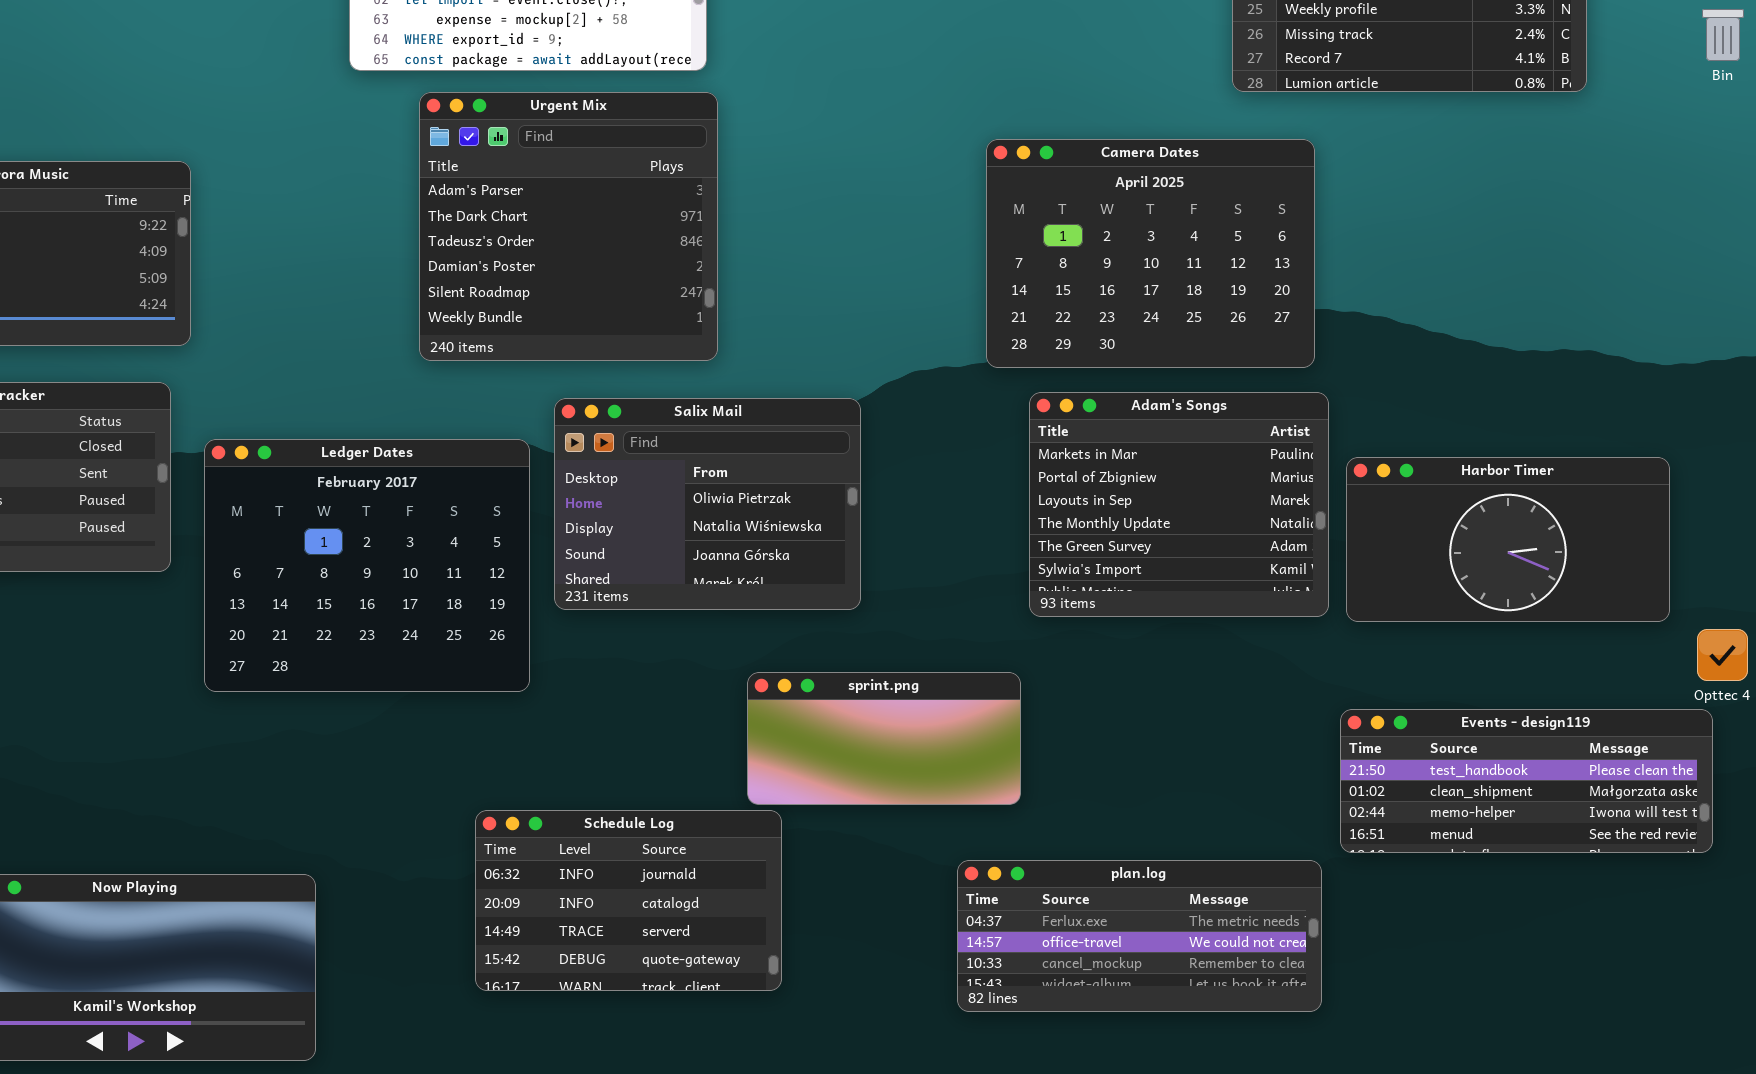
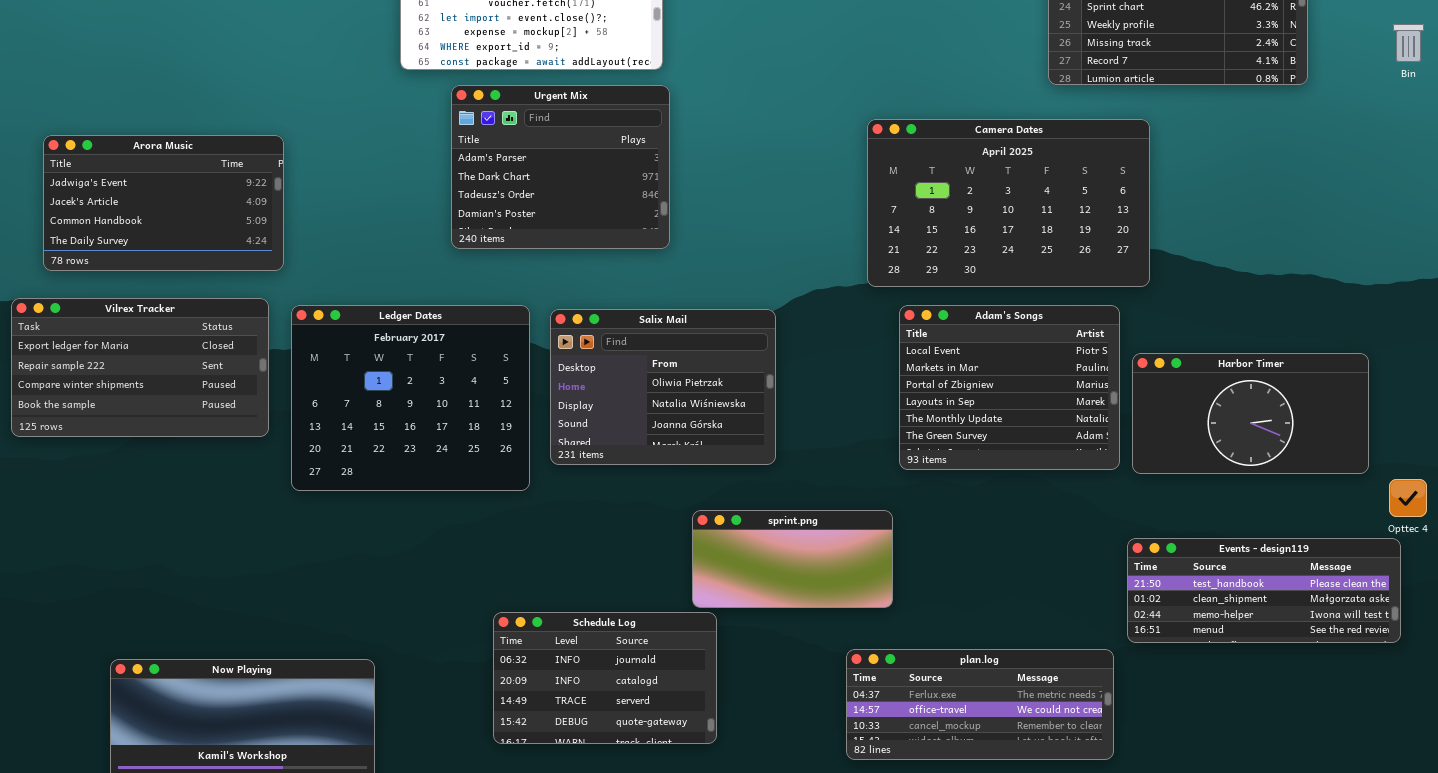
Urgent Mix: [419,92,718,361] -> [451,85,670,249], resized
Camera Dates: [986,139,1315,368] -> [867,119,1150,287], resized
Adam's Songs: [1029,392,1329,617] -> [899,305,1120,470], scrolled up 1 row
Ledger Dates: [204,439,530,692] -> [291,305,530,491], moved

